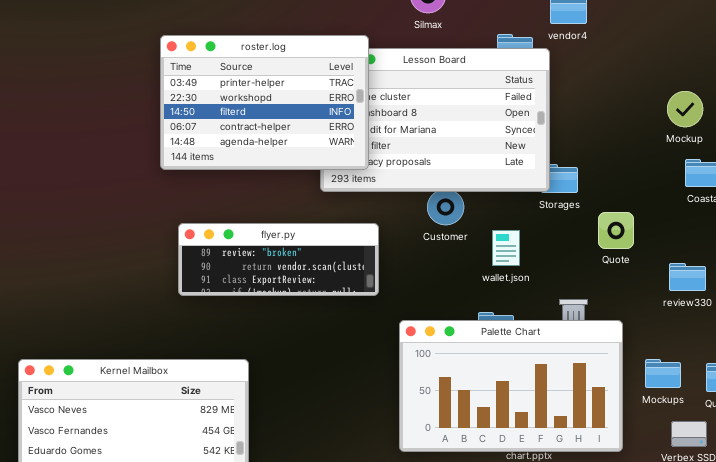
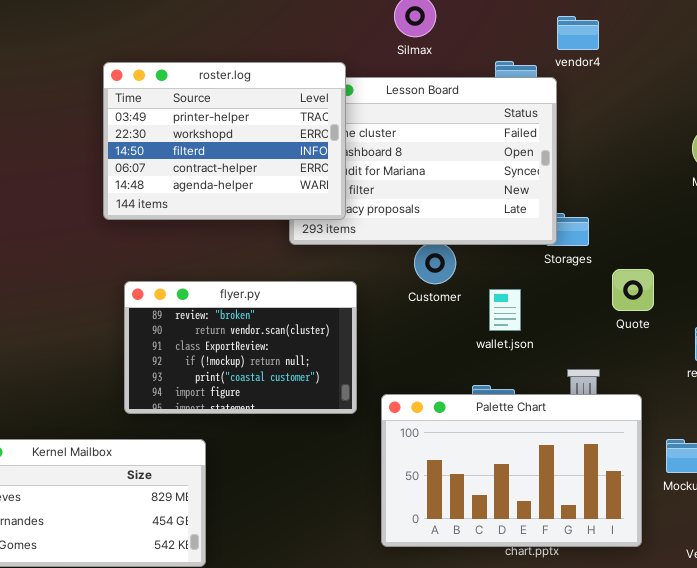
flyer.py: [178,223,379,296] -> [124,281,357,414], resized

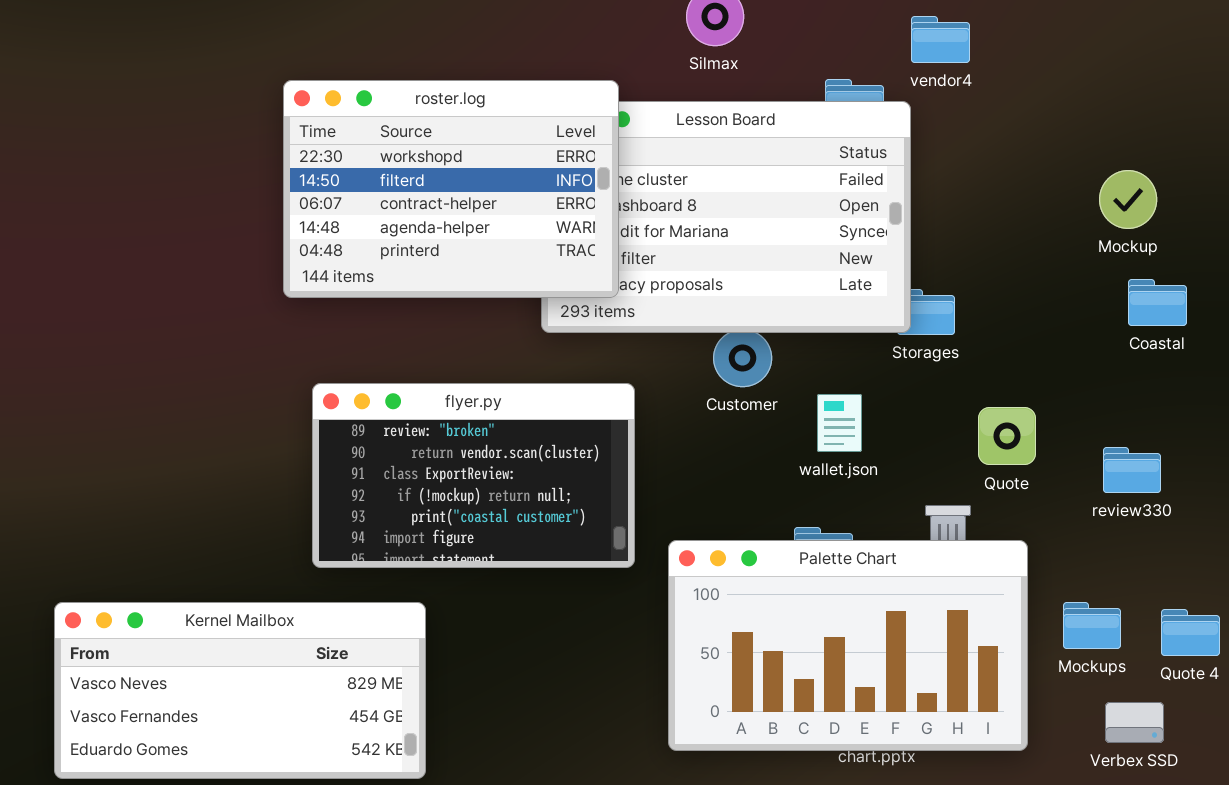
roster.log: [103,62,346,220] -> [283,80,619,298], scrolled down 1 row
Quote: [612,269,654,311] -> [978,407,1036,465], moved

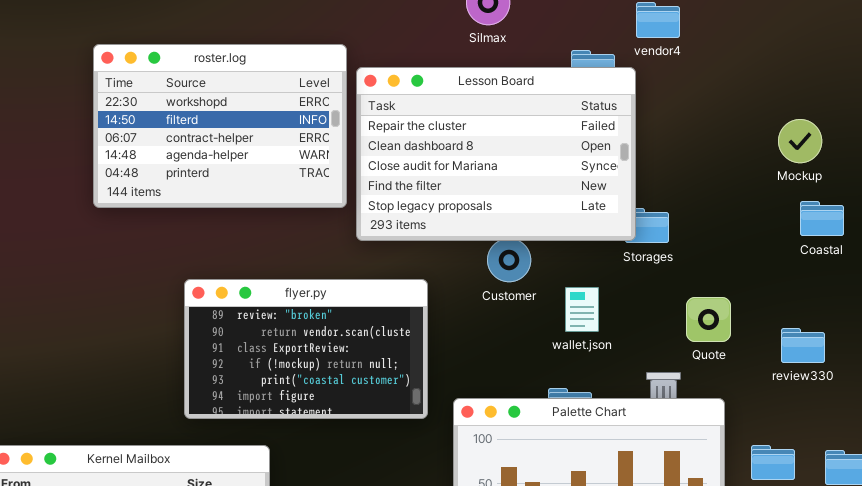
roster.log: [283,80,619,298] -> [93,44,347,208], moved

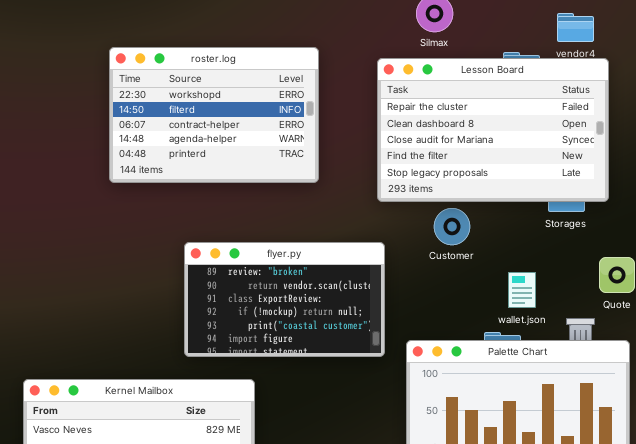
Lesson Board: [356,67,636,241] -> [377,58,609,202], moved
wallet.json: [565,287,599,332] -> [508,272,536,308], moved

